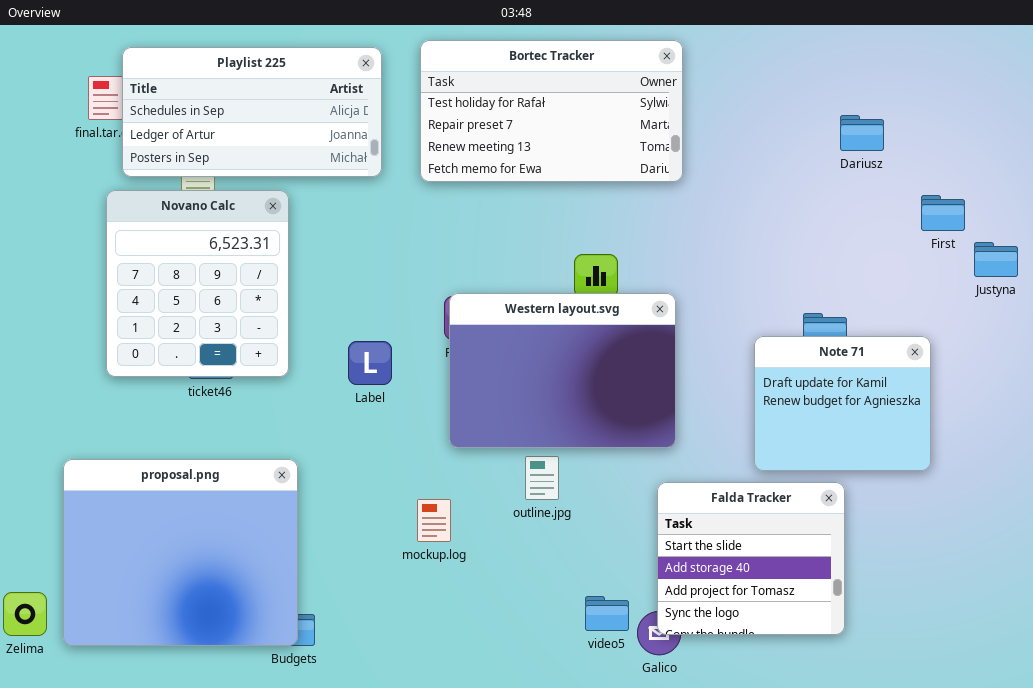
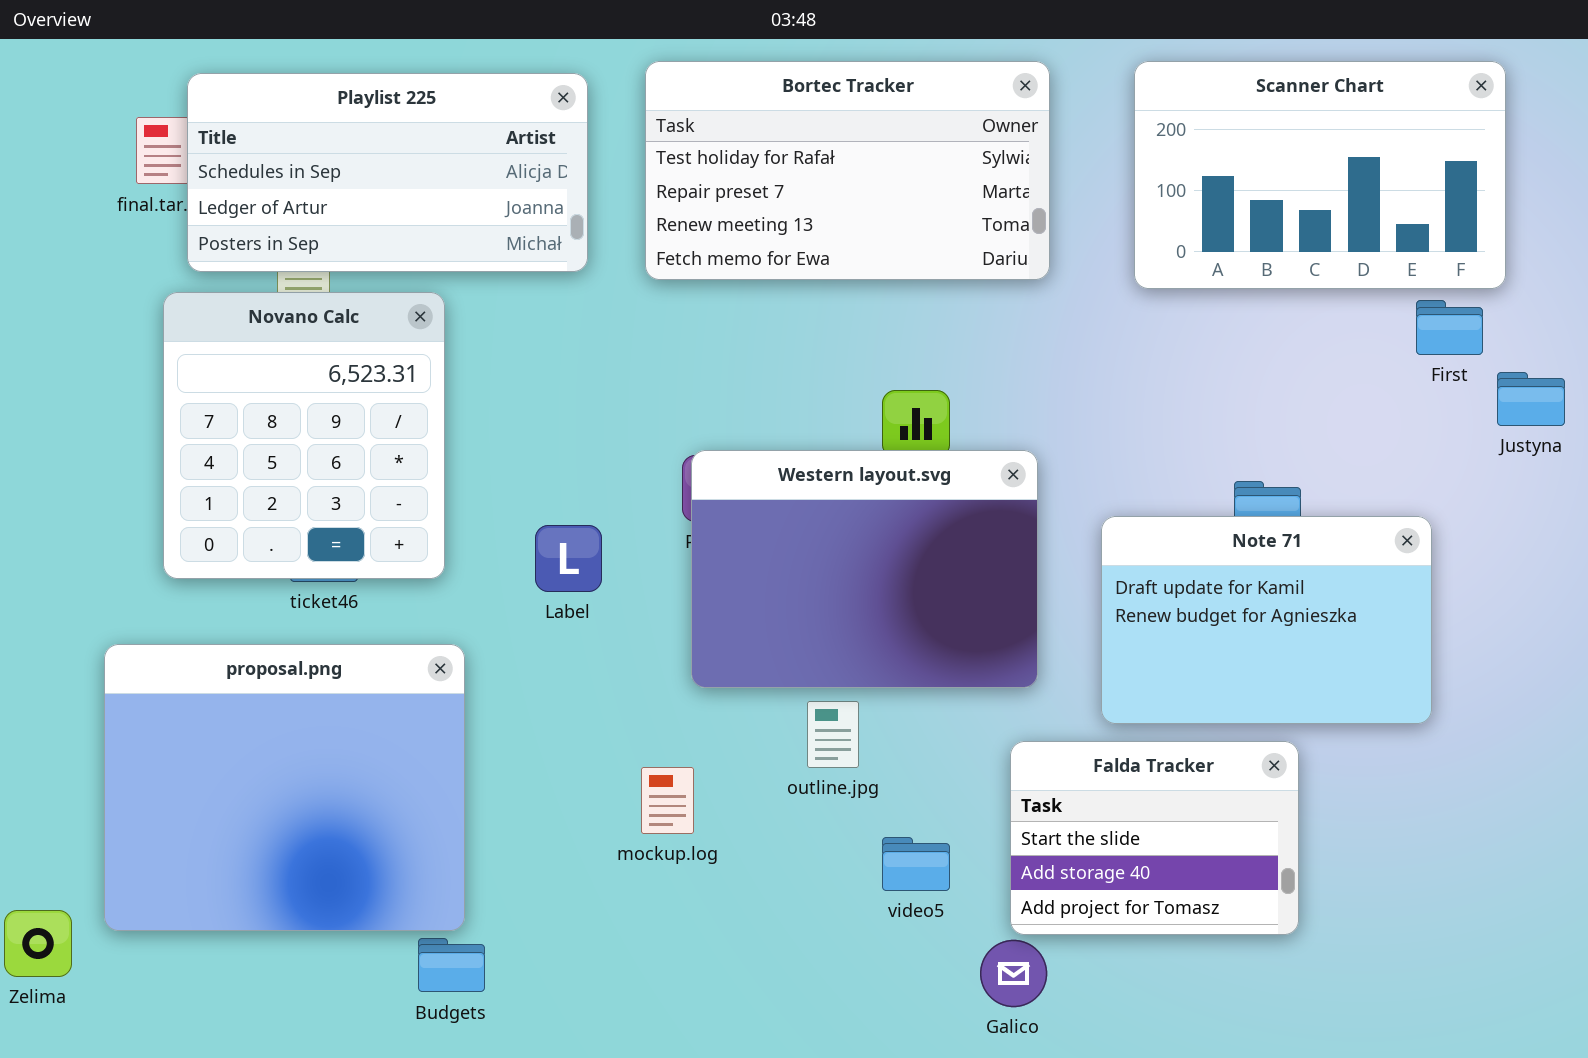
Scanner Chart: none -> [1134,61,1506,289], opened
Note 71: [754,336,931,471] -> [1101,516,1432,724], resized
proposal.png: [63,459,298,646] -> [104,644,465,931], moved
Falda Tracker: [657,482,845,635] -> [1010,741,1299,935], resized
video5: [585,596,629,631] -> [882,837,950,891], moved

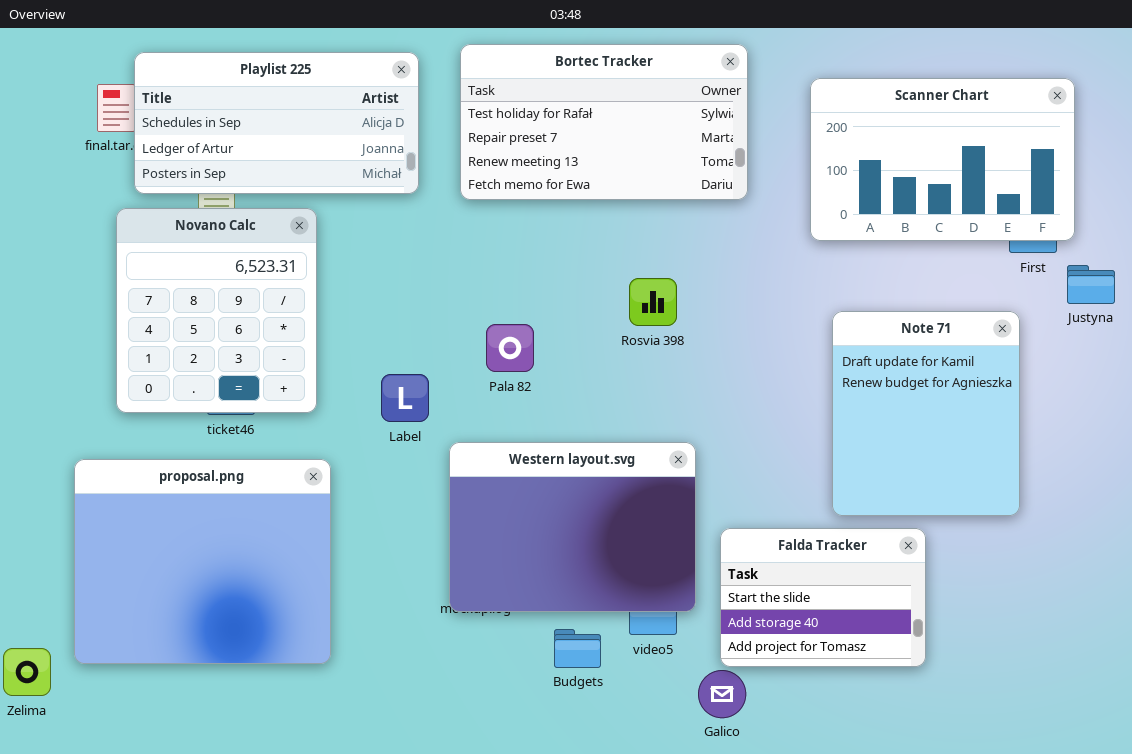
Scanner Chart: [1134,61,1506,289] -> [810,78,1075,241], moved
Western layout.svg: [691,450,1038,688] -> [449,442,696,612], moved
Note 71: [1101,516,1432,724] -> [832,311,1020,516], resized
Budgets: [418,938,485,992] -> [554,629,601,668], moved

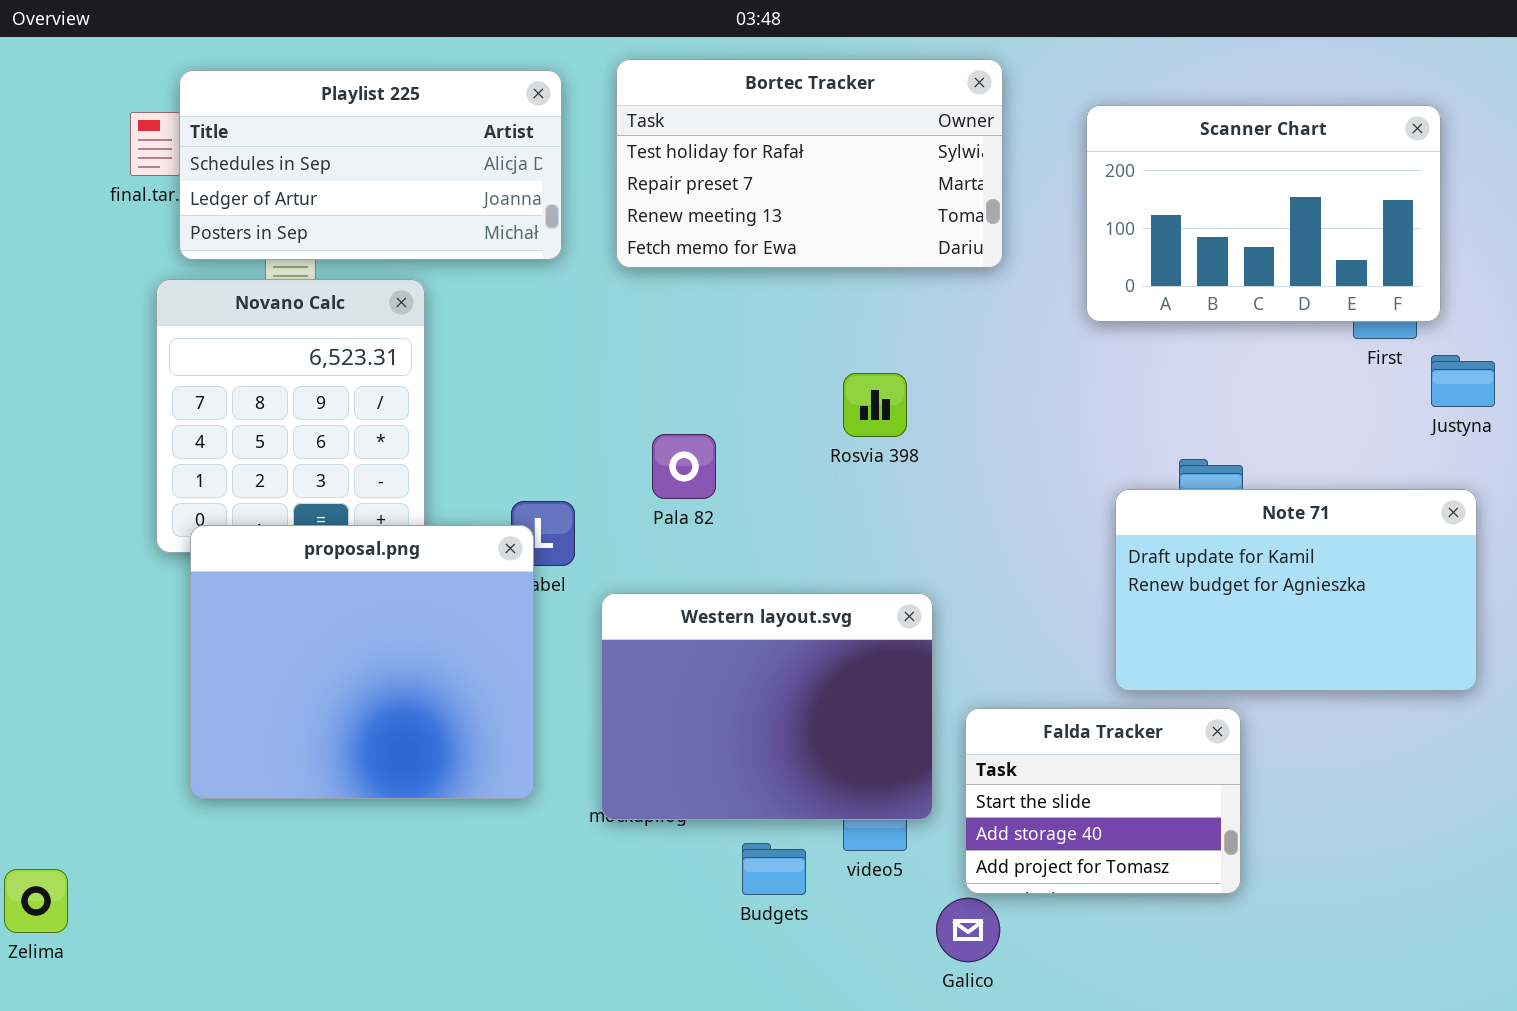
Note 71: [832,311,1020,516] -> [1115,489,1477,691], resized
proposal.png: [74,459,331,664] -> [190,525,534,799], moved

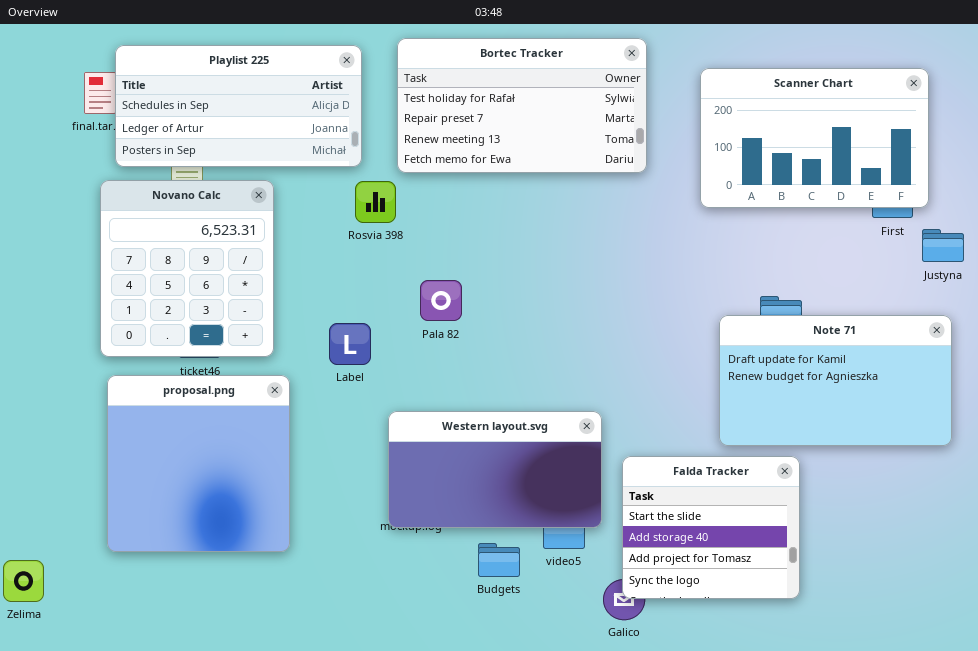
Rosvia 398: [843,373,907,437] -> [355,181,396,223], moved
proposal.png: [190,525,534,799] -> [107,375,290,552], moved, resized
Western layout.svg: [601,593,933,820] -> [388,411,602,528], resized
Falda Tracker: [965,708,1241,894] -> [622,456,800,599], resized

